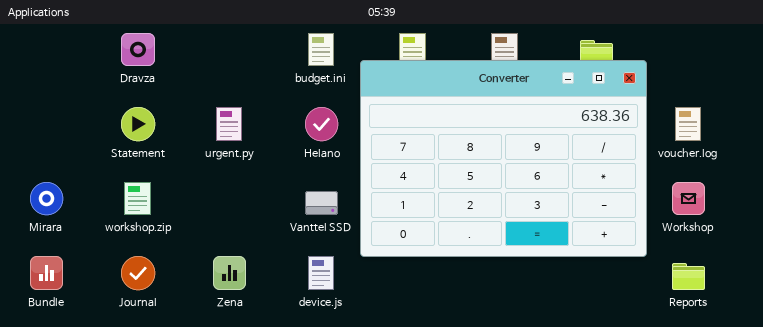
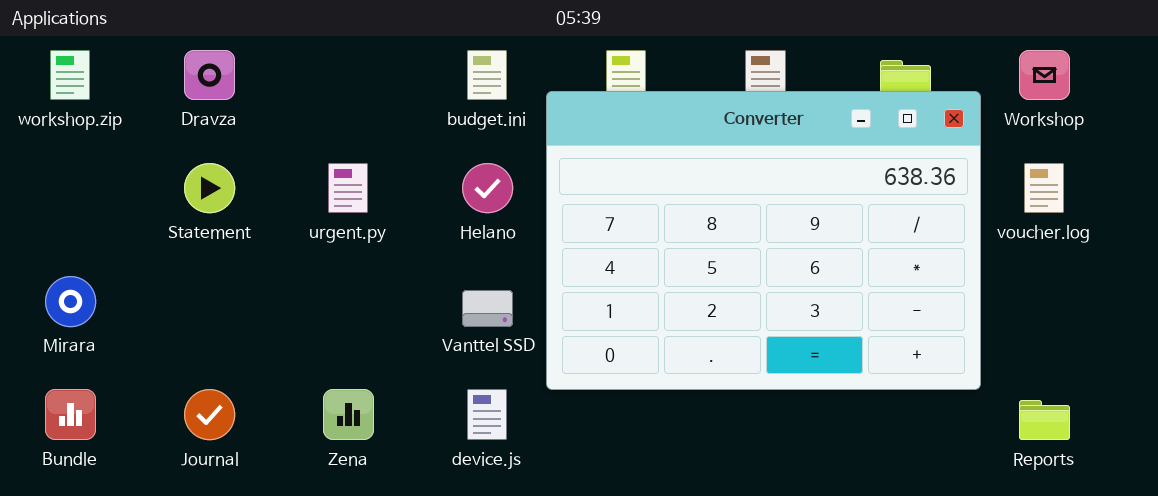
workshop.zip: [124,182,151,215] -> [50,50,90,100], moved
Workshop: [672,182,705,215] -> [1019,50,1070,100], moved

